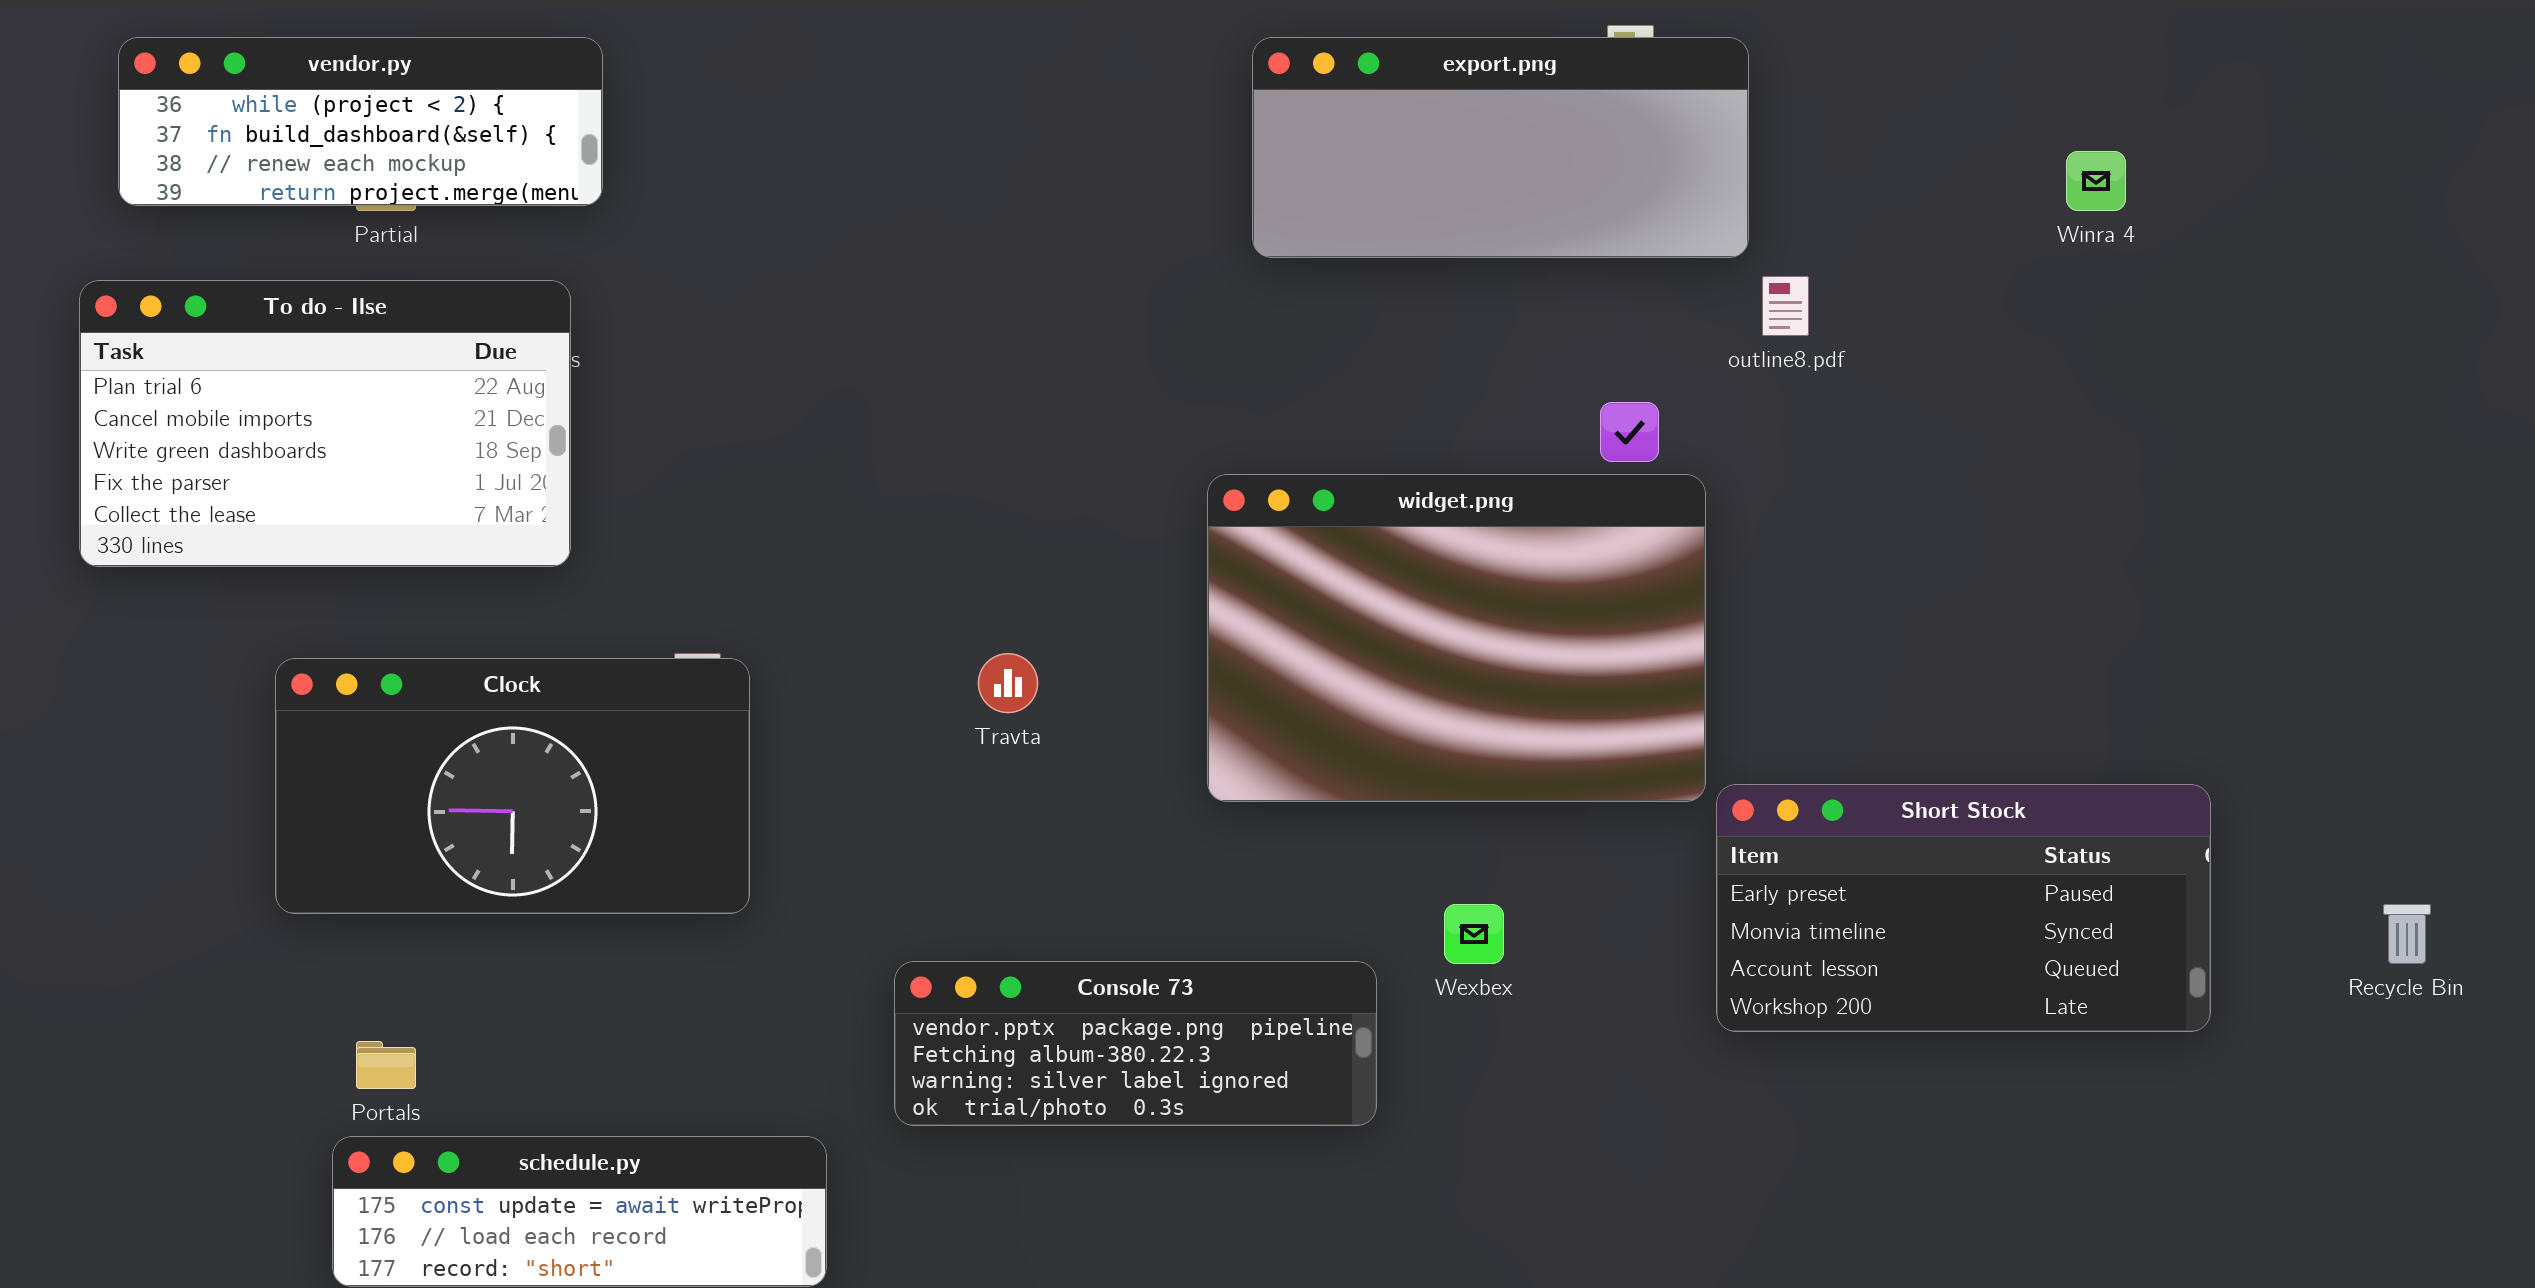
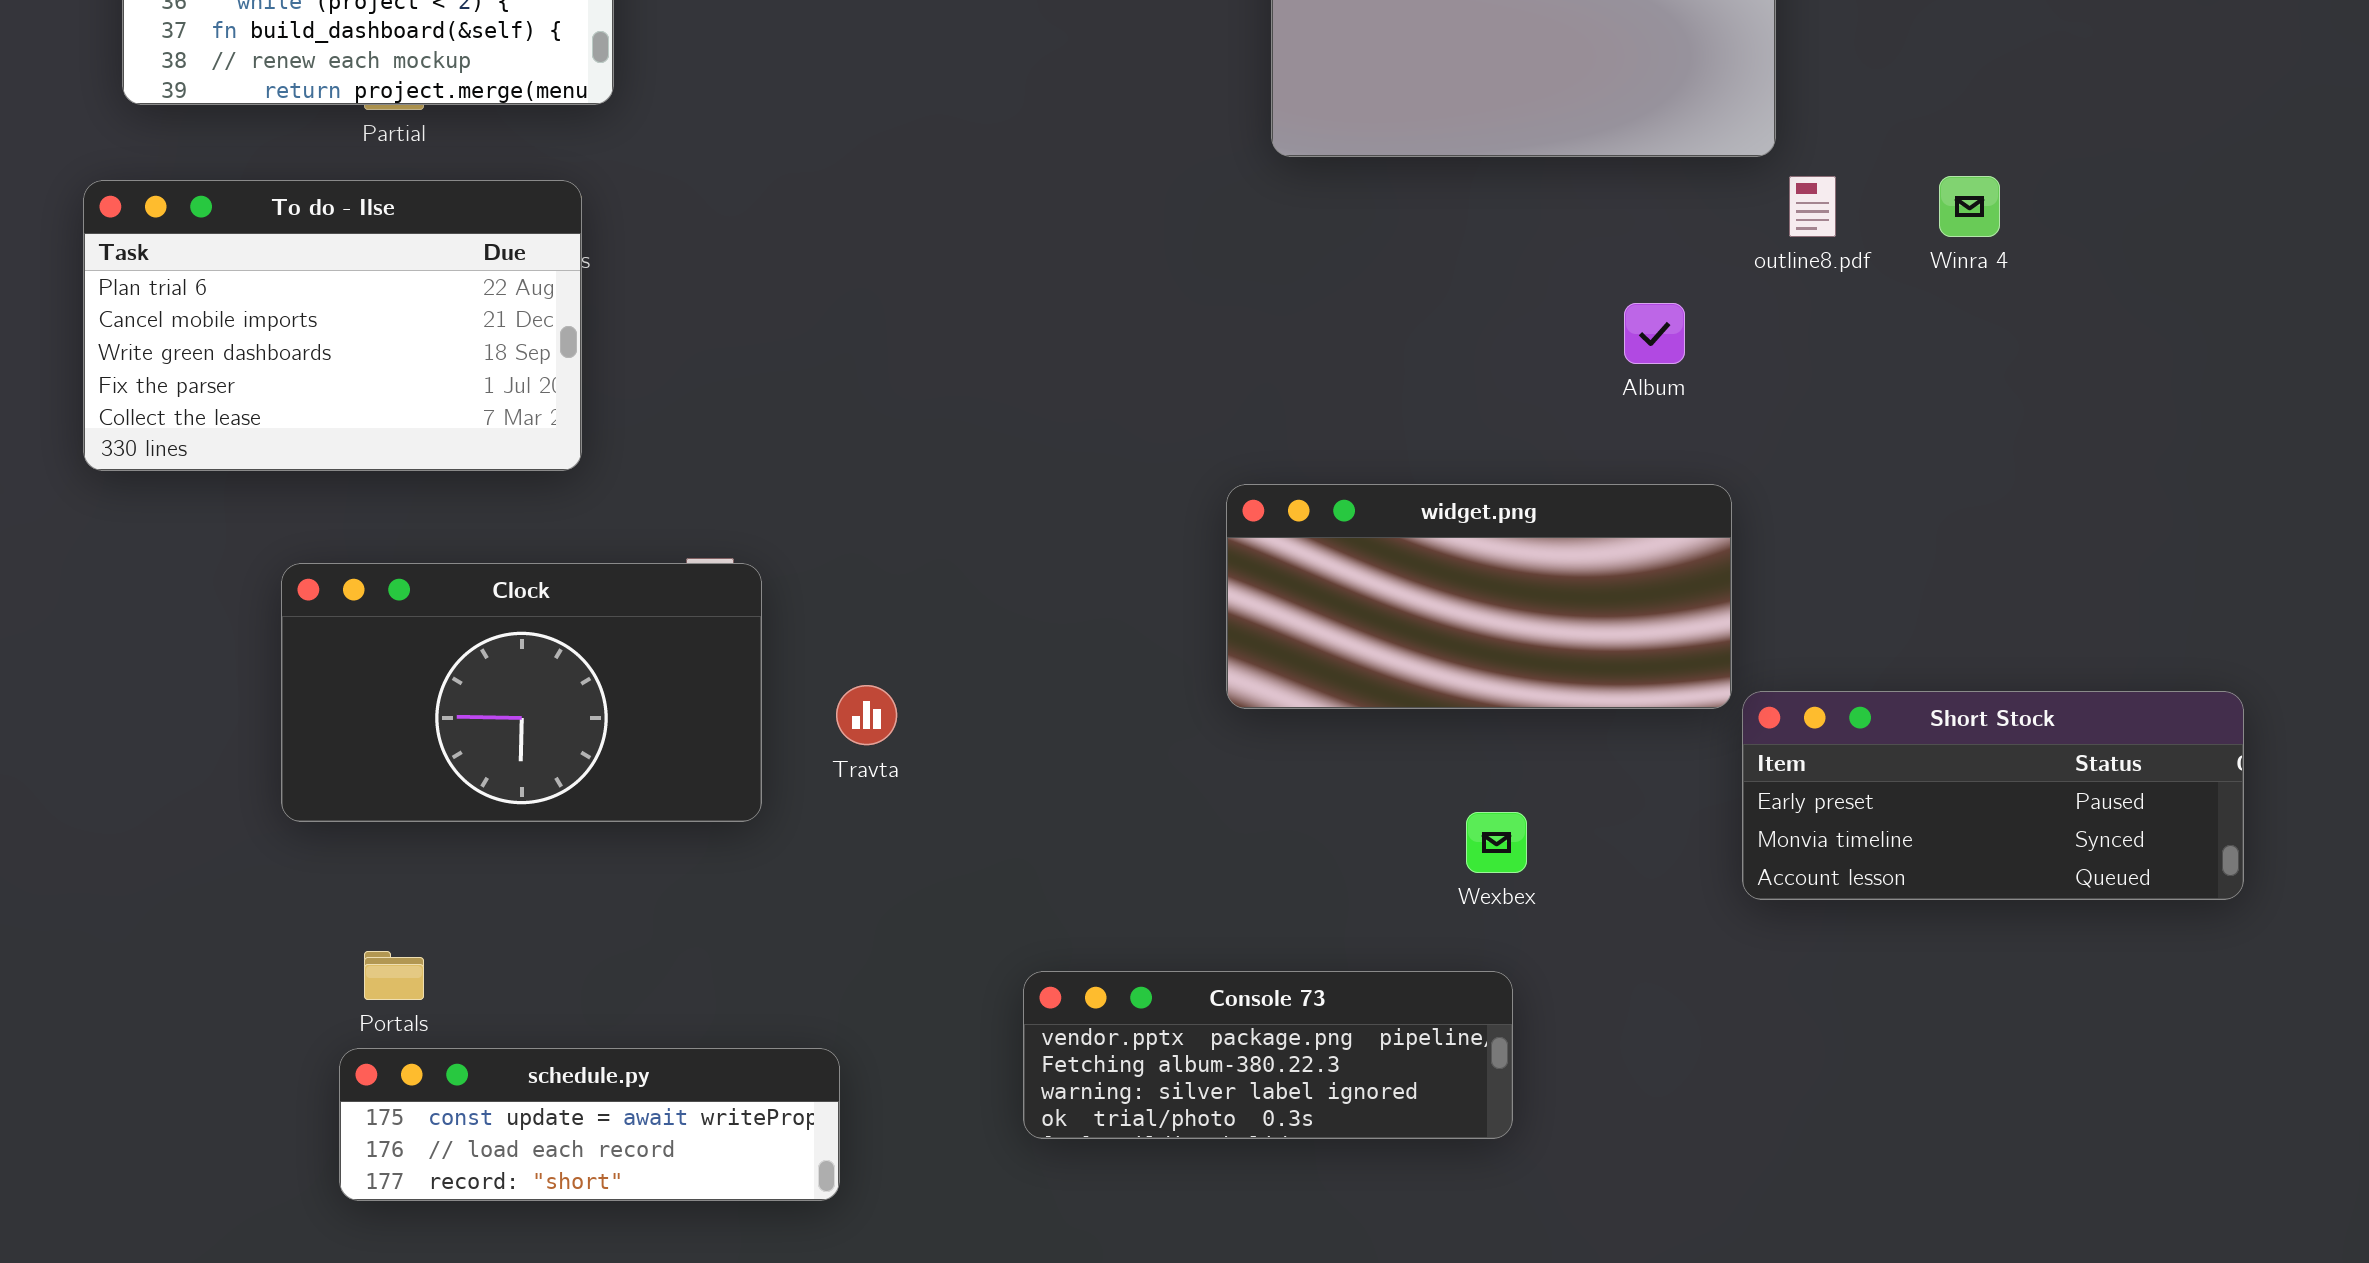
Winra 4: [2066,151,2126,211] -> [1939,176,2000,237], moved
widget.png: [1207,474,1706,802] -> [1226,484,1732,709], resized
Travta: [978,653,1038,713] -> [836,685,897,745], moved
Short Stock: [1716,784,2211,1032] -> [1742,691,2244,900], resized
Console 73: [894,961,1377,1126] -> [1023,971,1513,1139], moved

